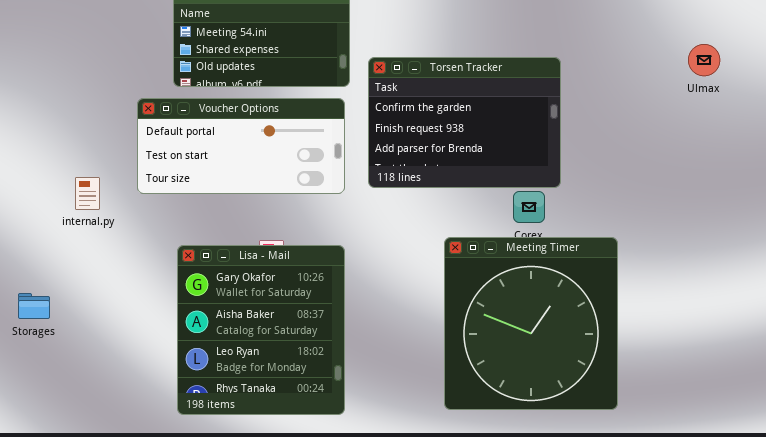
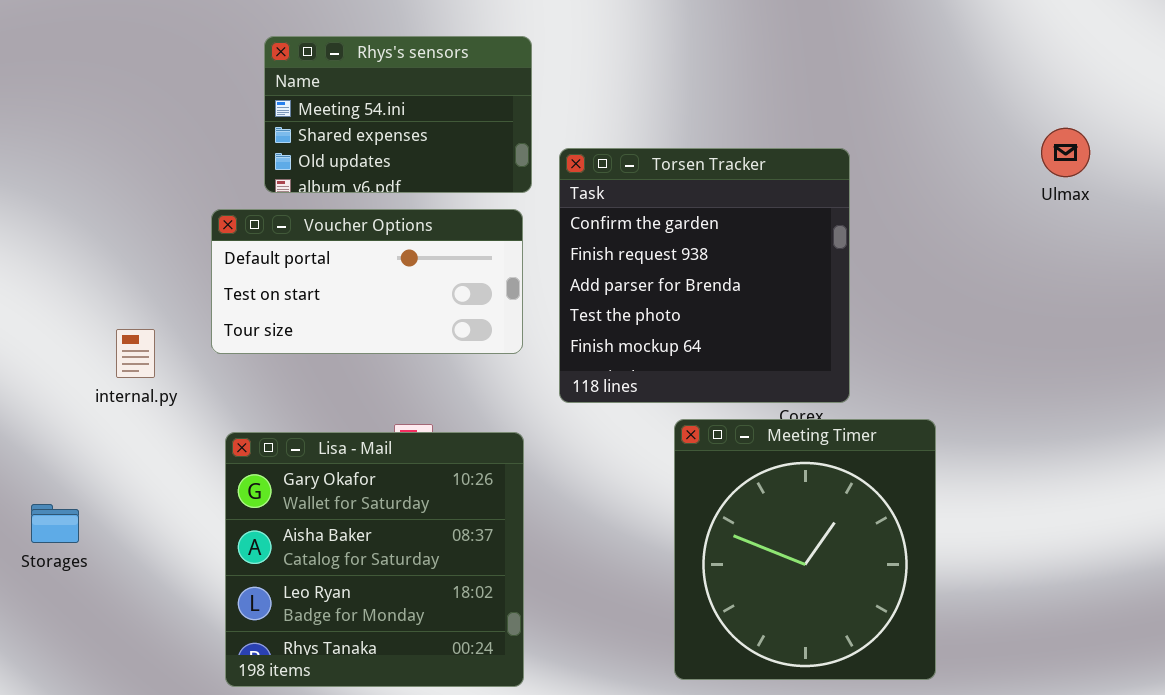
Torsen Tracker: [368,57,561,188] -> [559,148,850,403], resized
Lisa - Mail: [177,245,345,415] -> [225,432,524,687], resized

